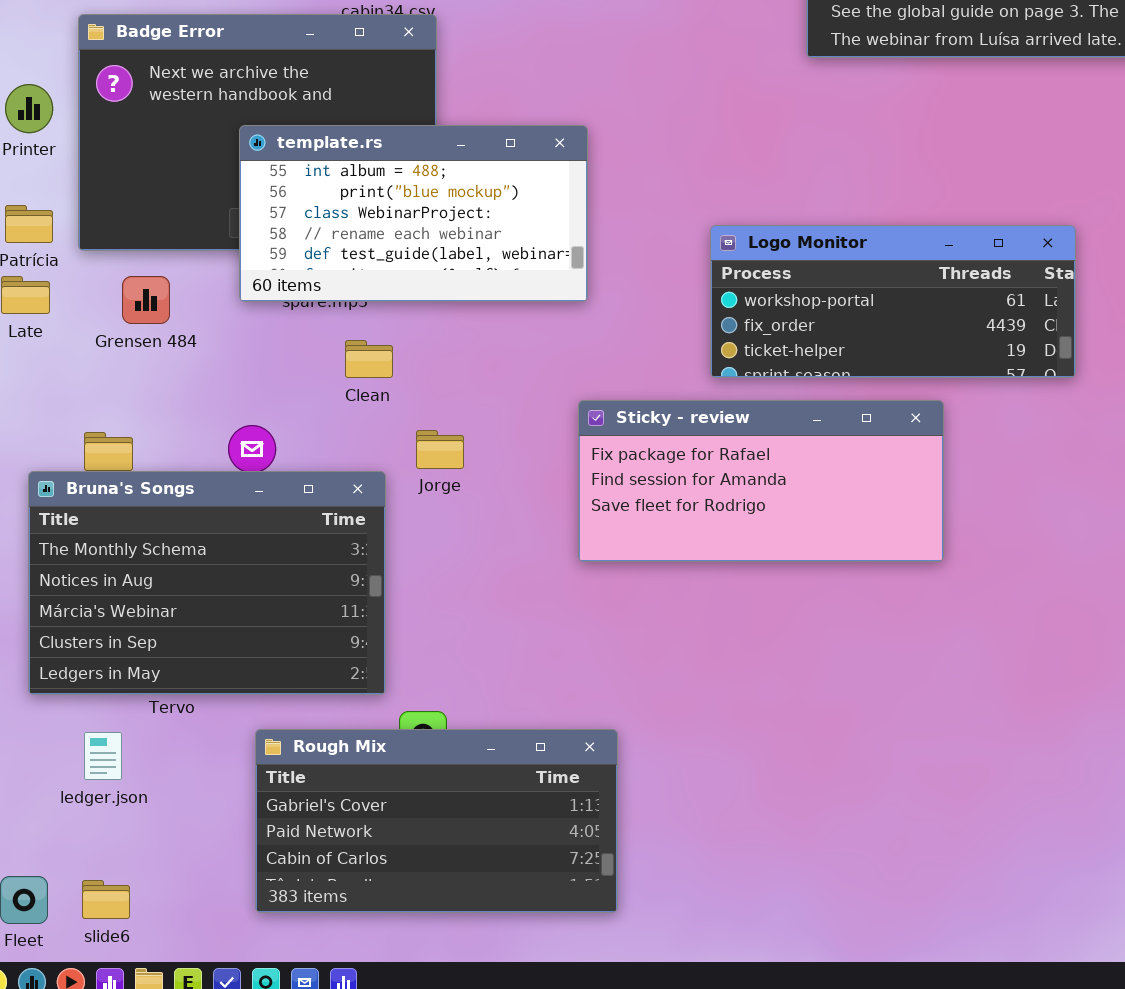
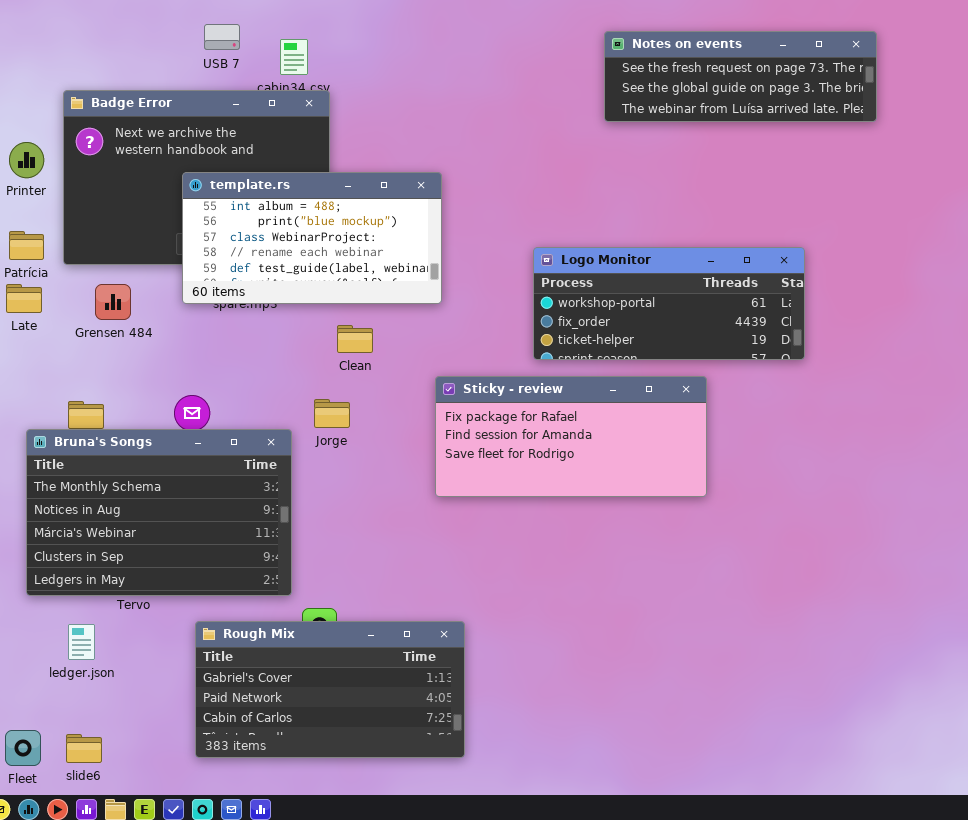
Clean: [345,340,393,378] -> [337,325,373,353], moved

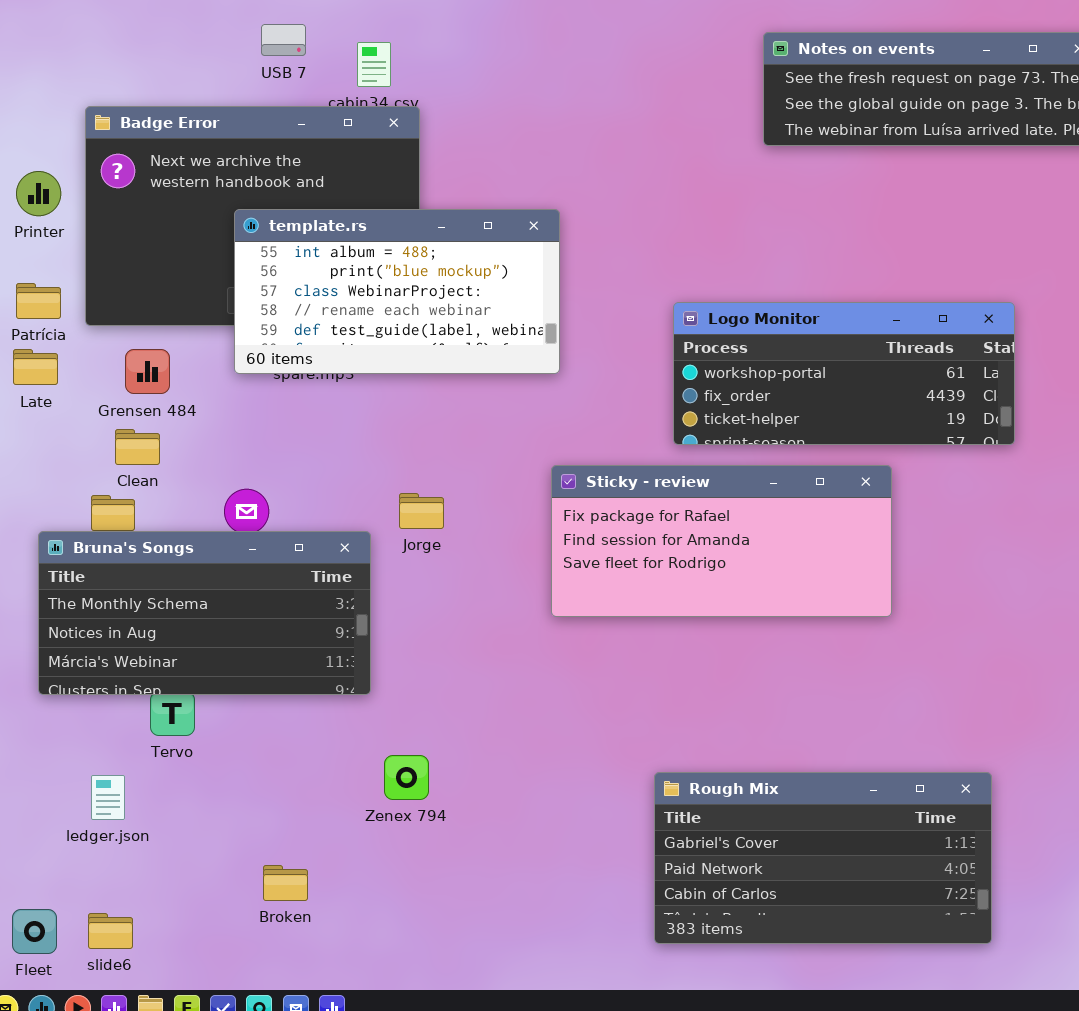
Clean: [337,325,373,353] -> [115,429,160,465], moved
Bruna's Songs: [26,429,292,596] -> [38,531,371,695], resized
Rough Mix: [195,621,465,758] -> [654,772,992,944], moved

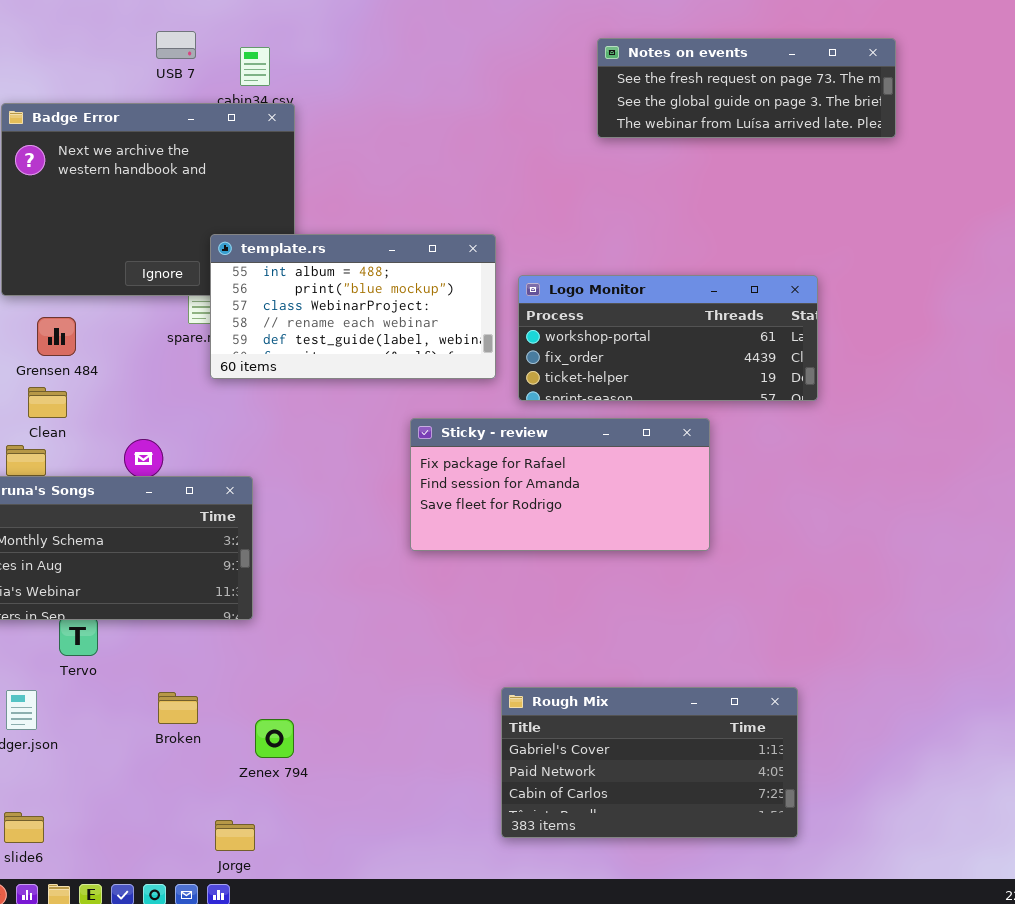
template.rs: [234,209,560,374] -> [210,234,496,379], moved
Jorge: [399,493,444,529] -> [215,820,255,851], moved
Zenex 794: [384,755,429,800] -> [255,719,294,758], moved
Broken: [263,865,308,901] -> [158,692,198,724], moved

